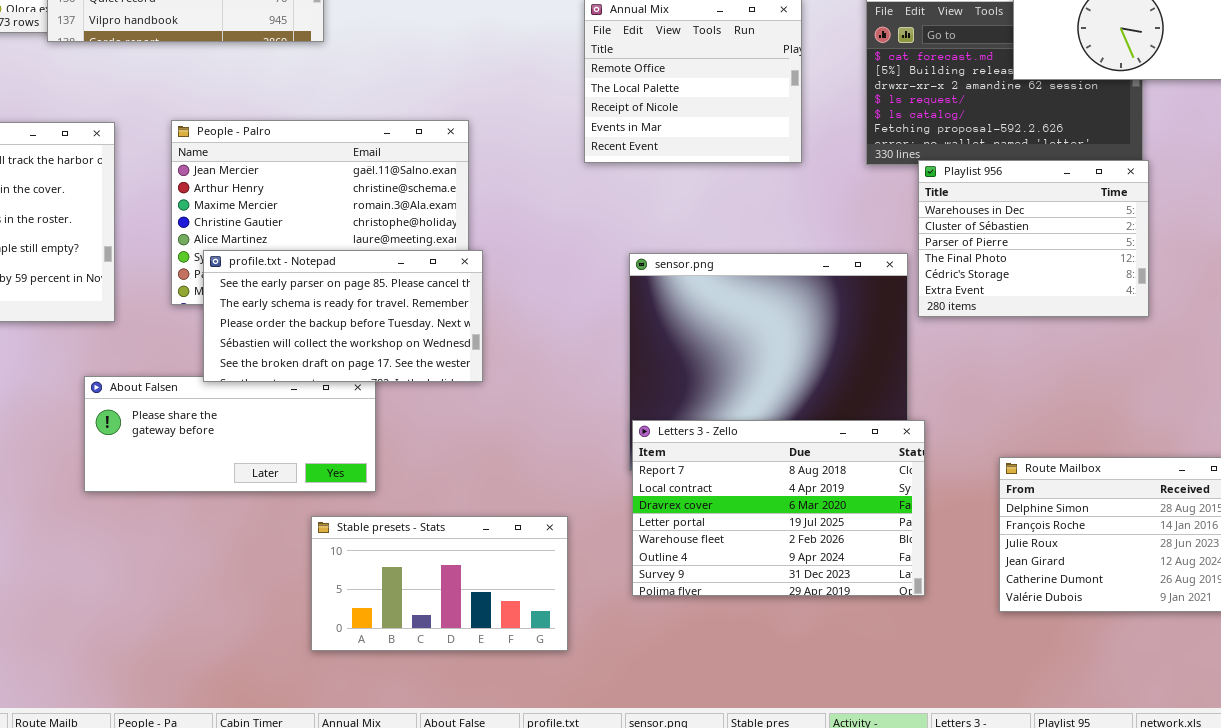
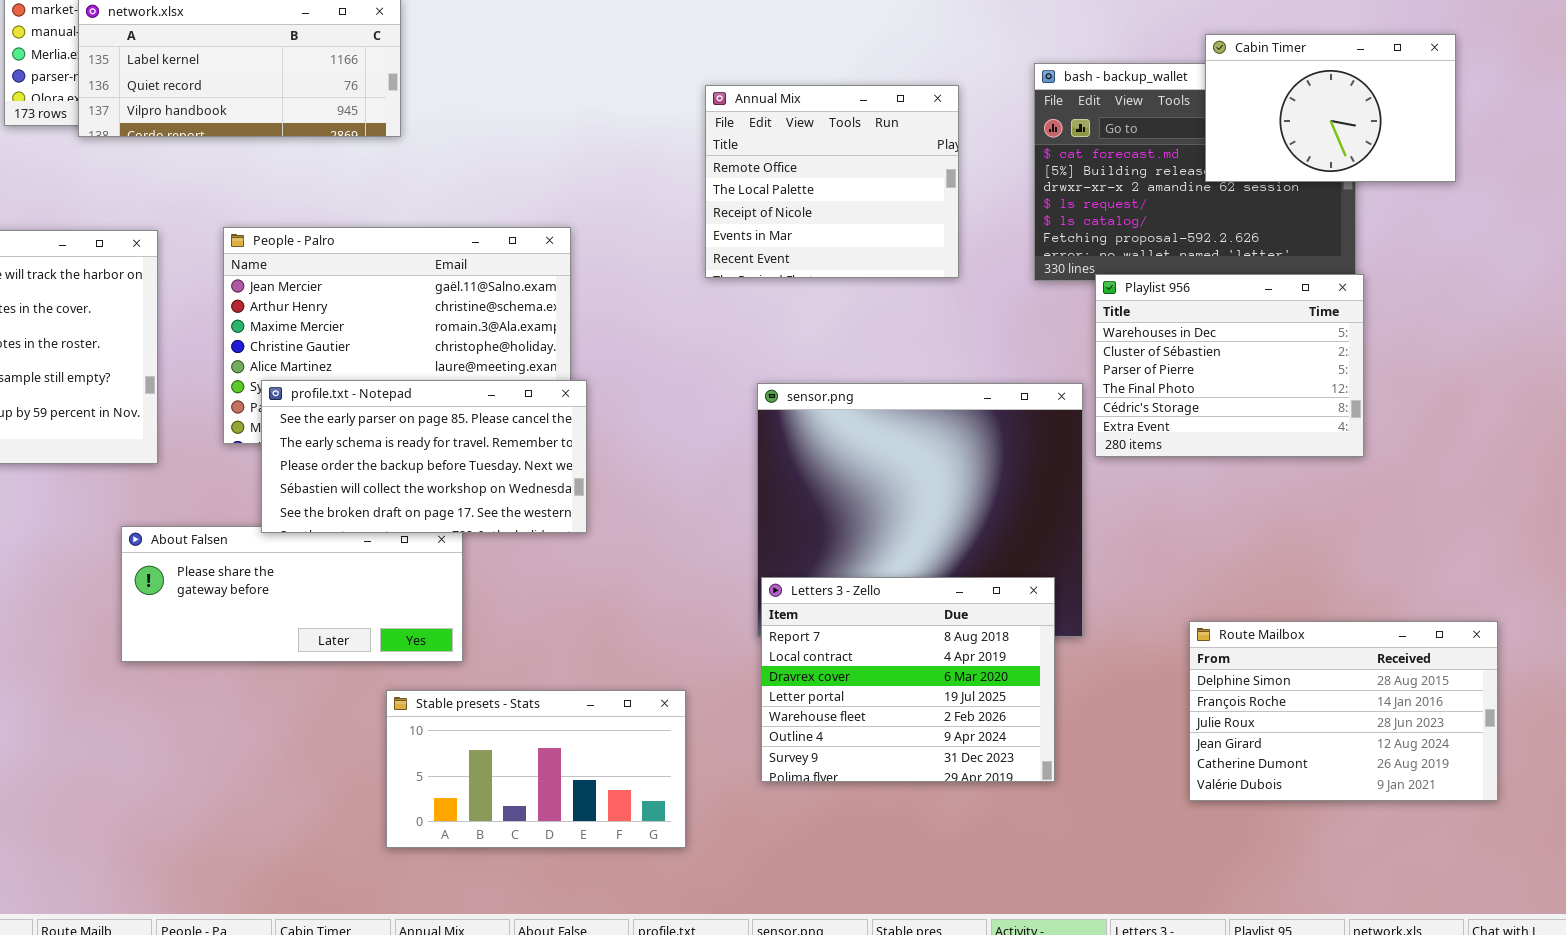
Letters 3 - Zello: [632,420,925,596] -> [761,577,1055,782], resized

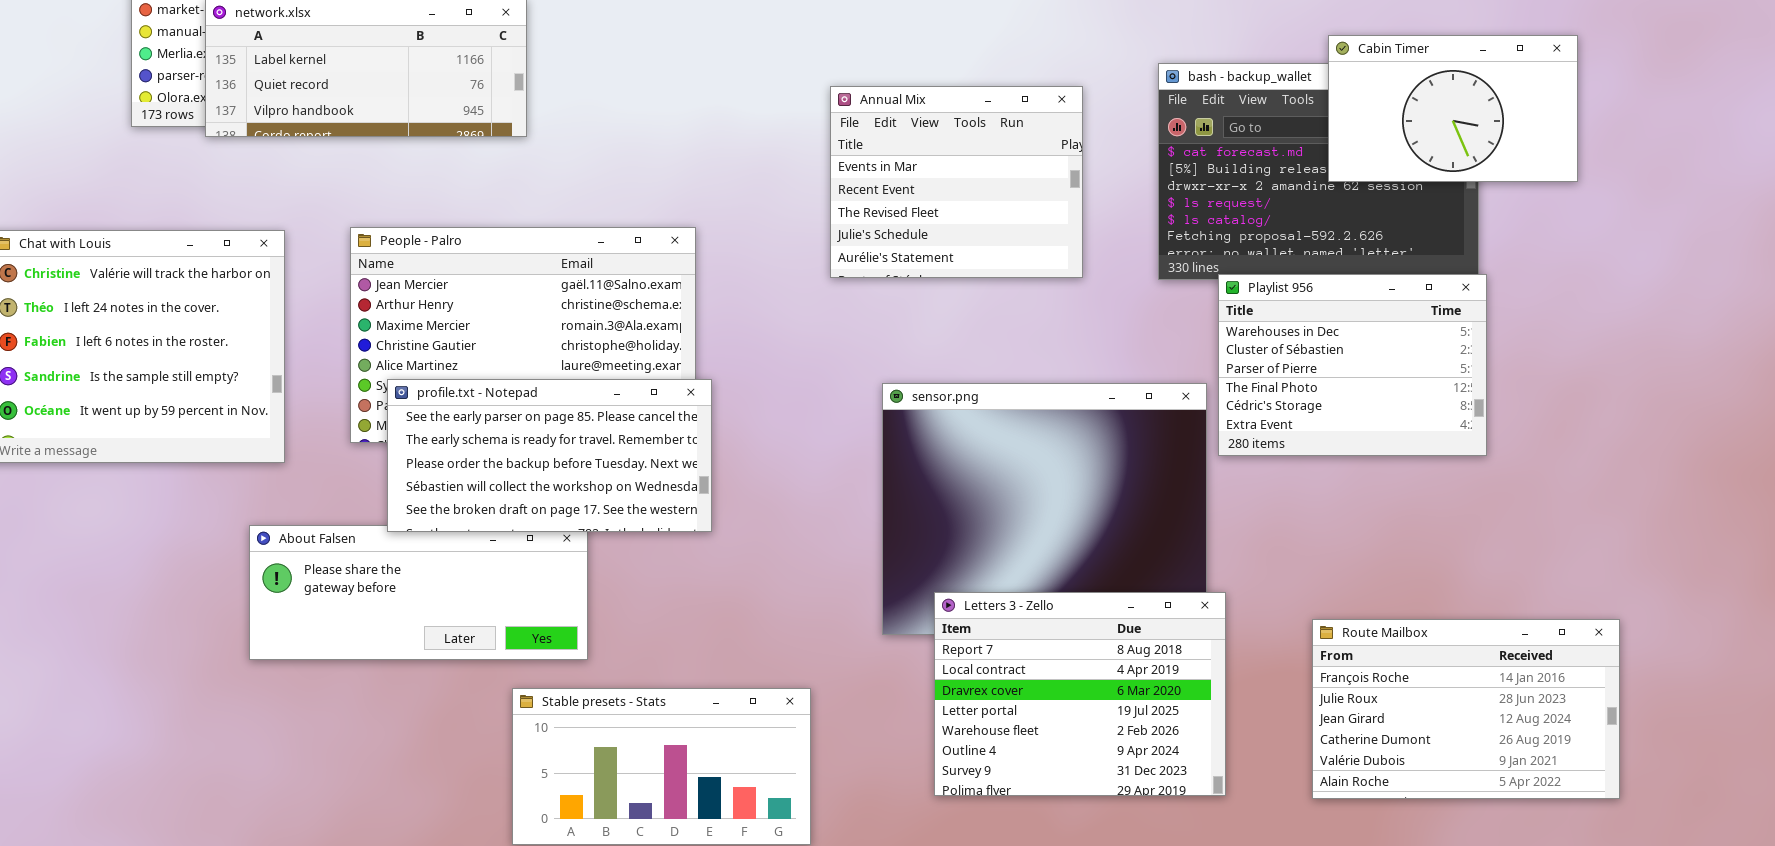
Annual Mix: [705,85,959,278] -> [830,86,1083,278], scrolled down 3 rows
Letters 3 - Zello: [761,577,1055,782] -> [934,592,1226,796], moved
Route Mailbox: [1189,621,1498,801] -> [1312,619,1620,799], scrolled down 1 row

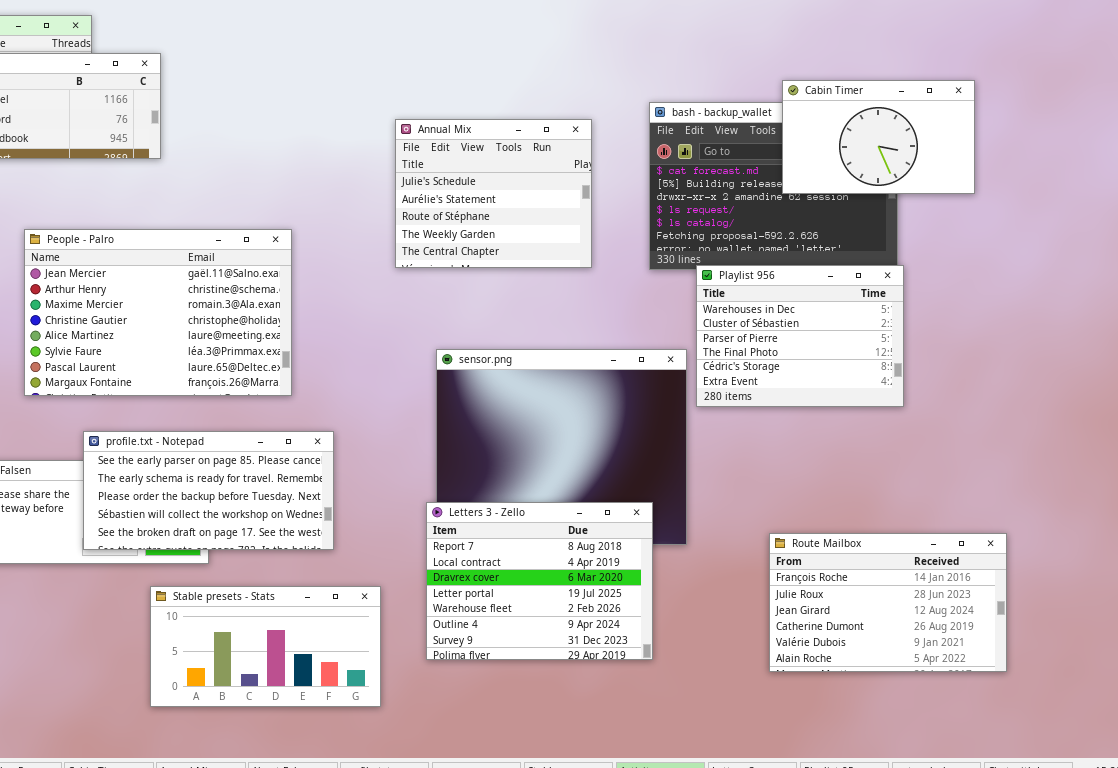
Annual Mix: [830,86,1083,278] -> [395,119,592,268], scrolled down 3 rows
profile.txt - Notepad: [387,379,712,532] -> [83,431,334,550], moved
Letters 3 - Zello: [934,592,1226,796] -> [426,502,653,660], moved

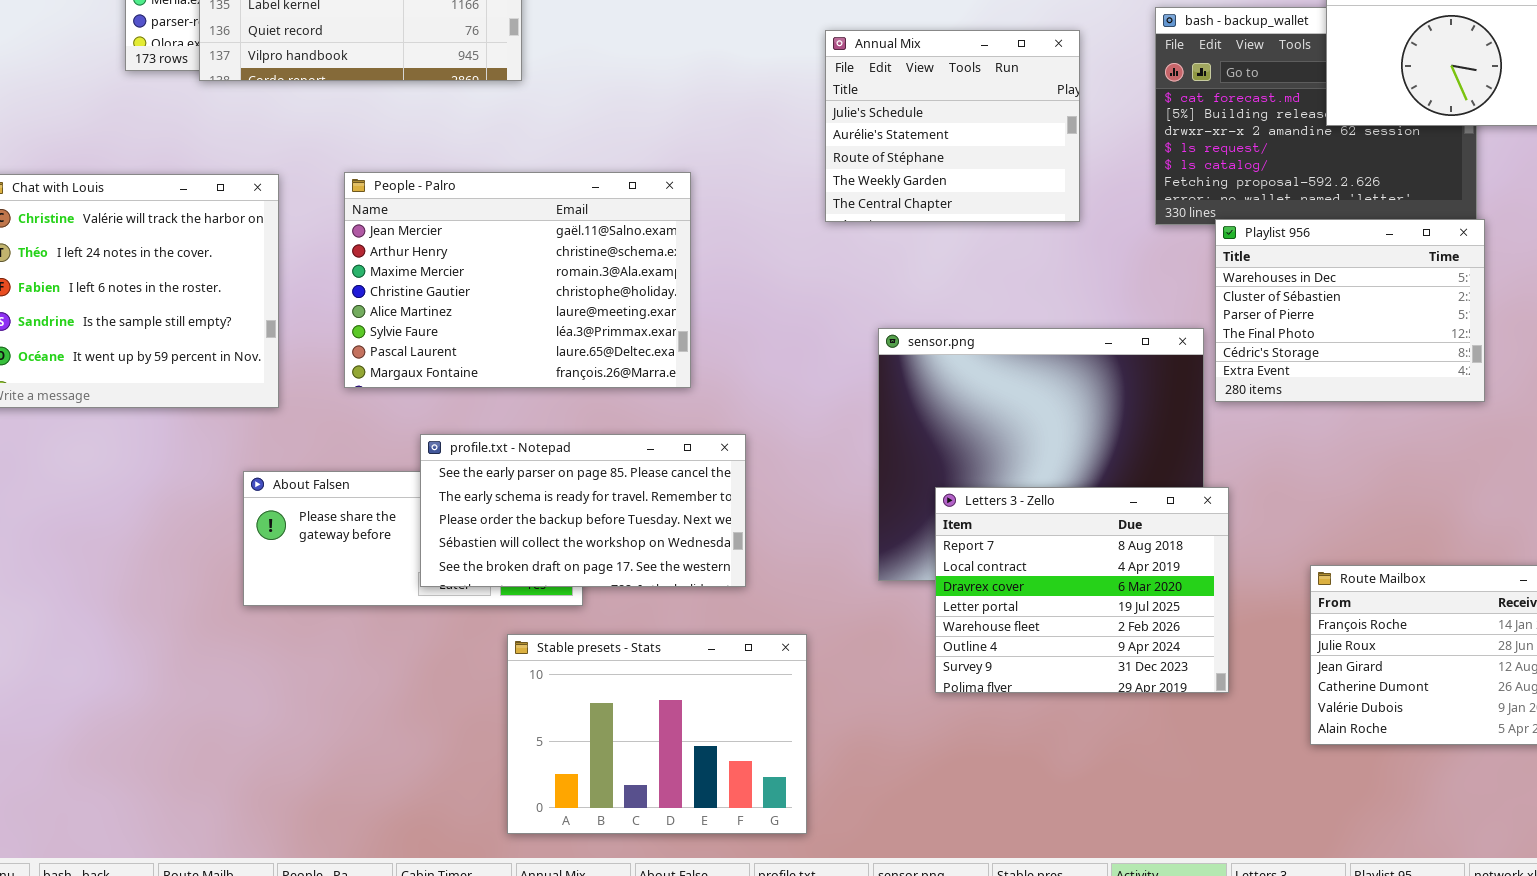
Letters 3 - Zello: [426,502,653,660] -> [935,487,1229,693], moved
Stable presets - Stats: [150,586,381,707] -> [507,634,807,834], resized

